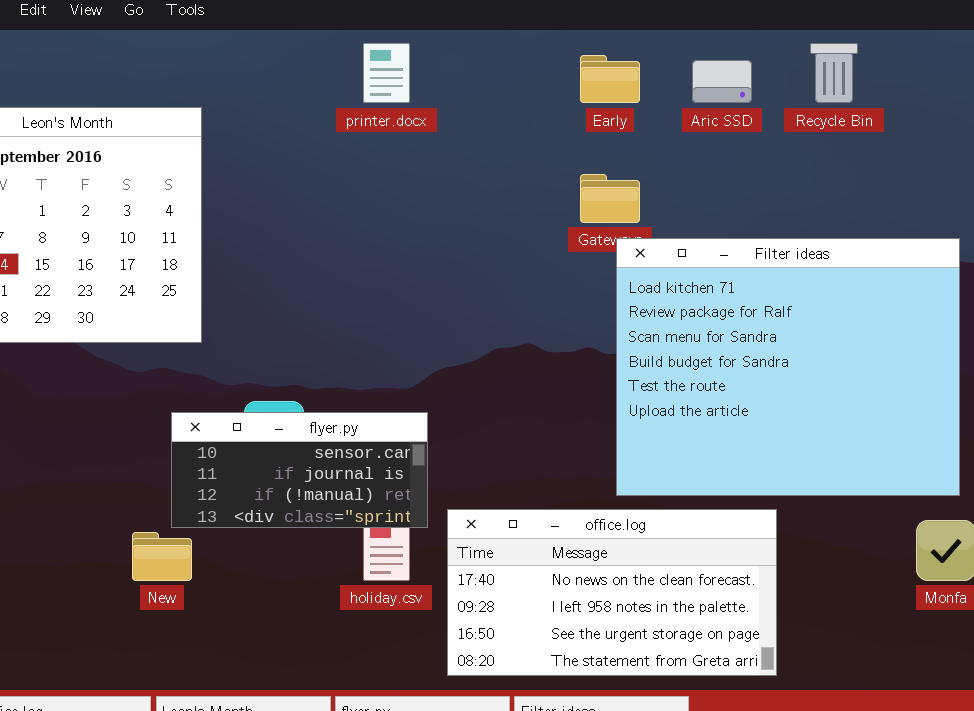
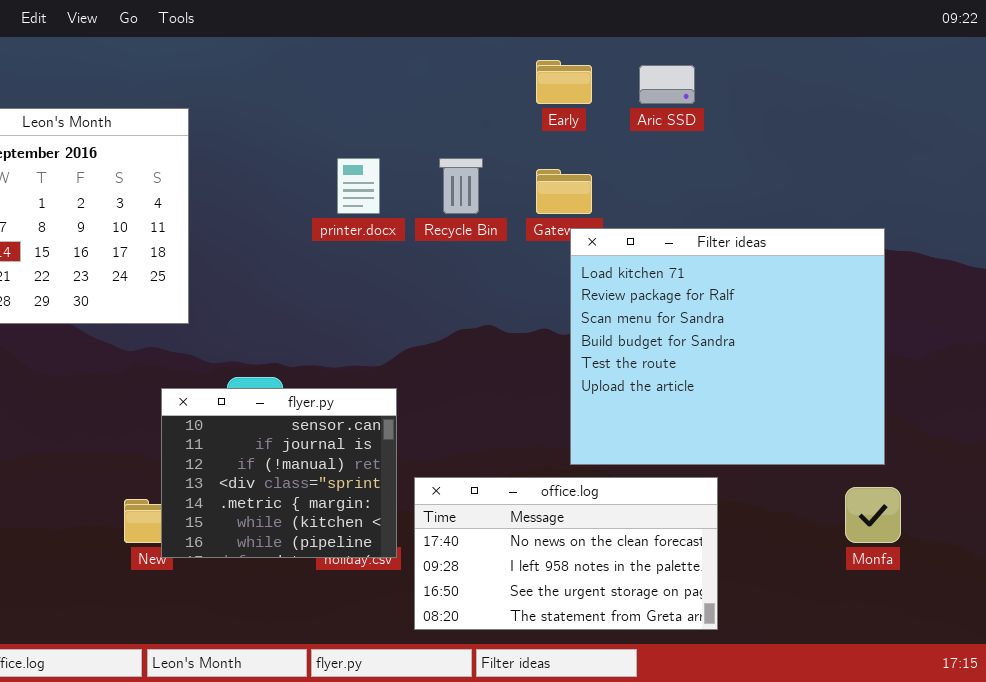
printer.docx: [363,43,410,103] -> [337,158,380,214], moved
Recycle Bin: [810,43,858,103] -> [439,158,483,214], moved
flyer.py: [171,412,428,528] -> [161,388,397,558], resized

